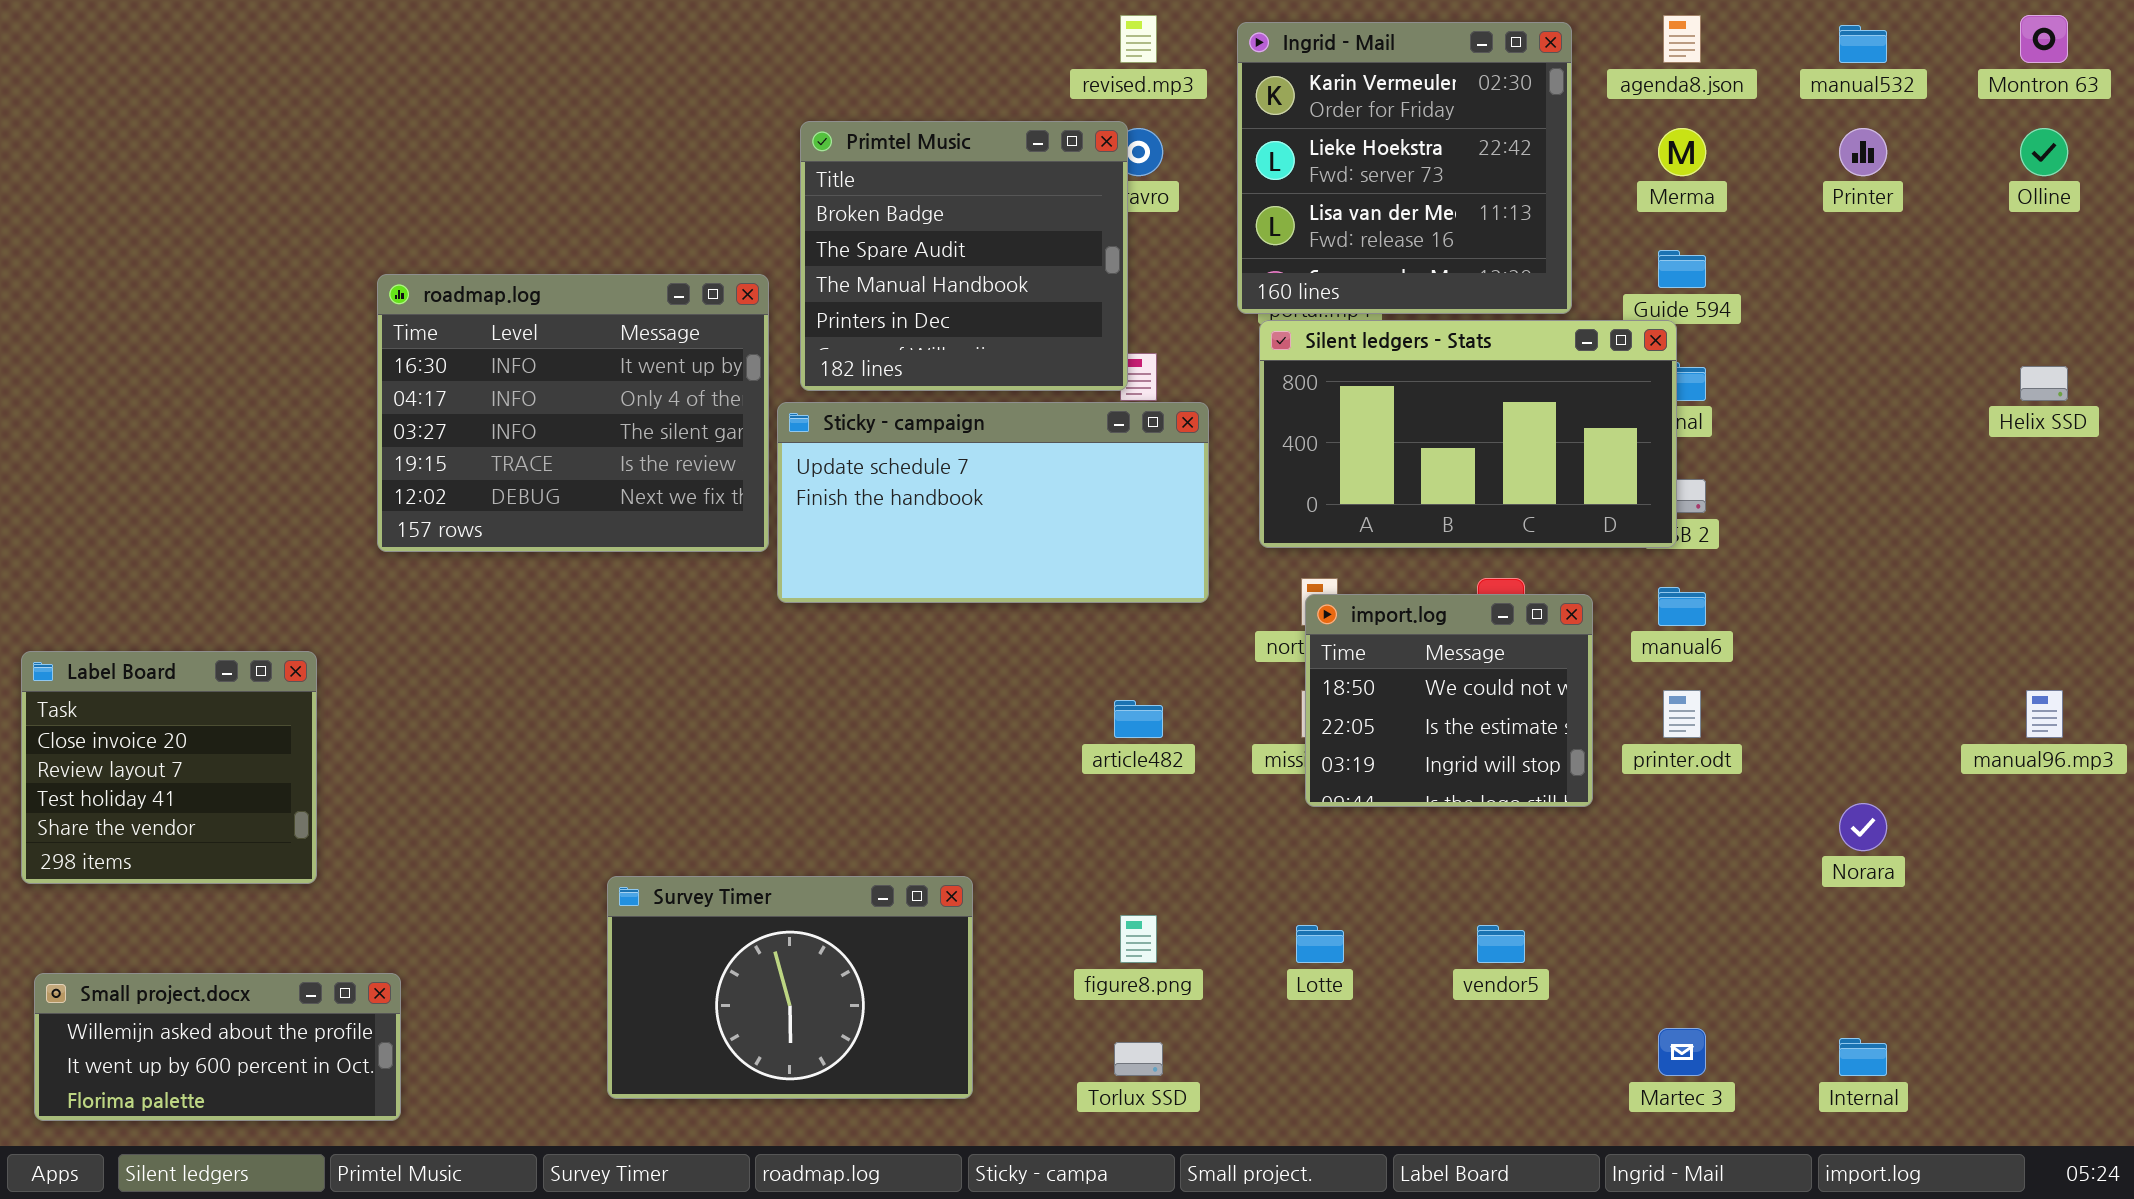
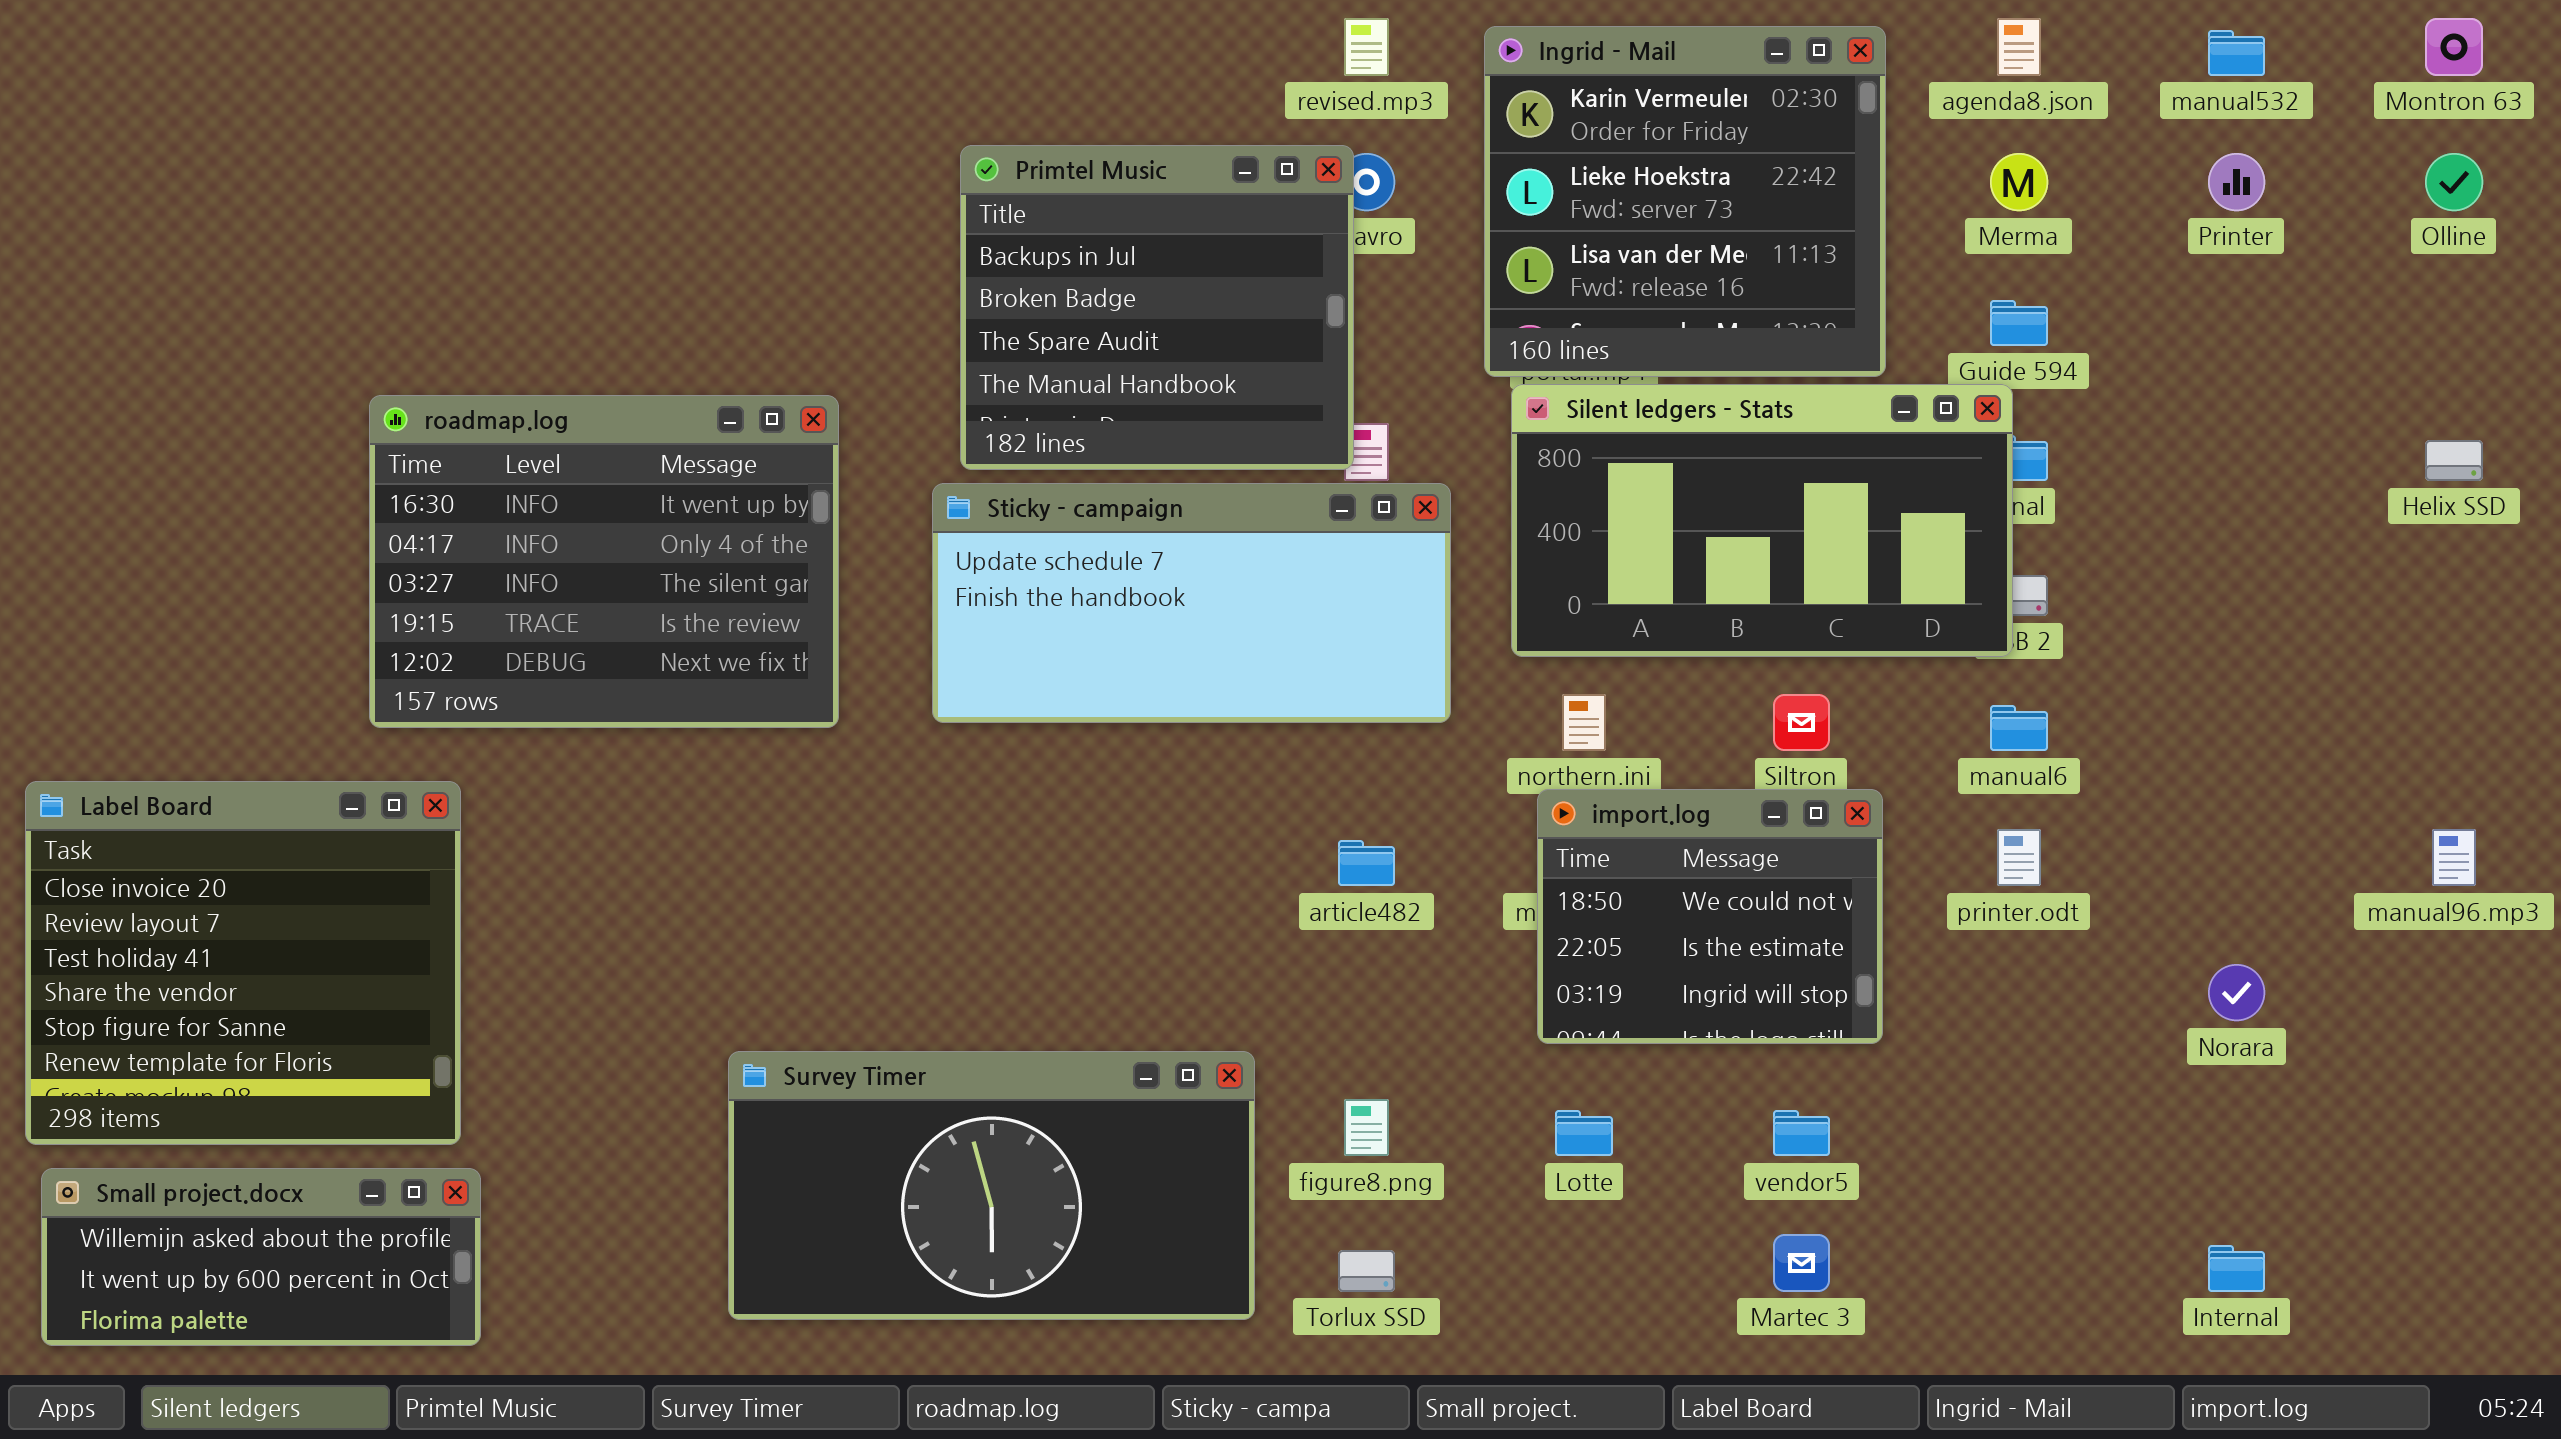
Primtel Music: [800,121,1128,391] -> [960,145,1354,470], scrolled up 1 row
roadmap.log: [377,274,769,552] -> [369,395,839,728], moved
import.log: [1305,594,1593,807] -> [1537,789,1883,1044], moved
Label Board: [21,651,317,884] -> [25,781,461,1145], resized
Survey Timer: [607,876,973,1099] -> [728,1051,1255,1320], resized
Martec 3: [1658,1028,1706,1076] -> [1773,1234,1830,1292], moved

